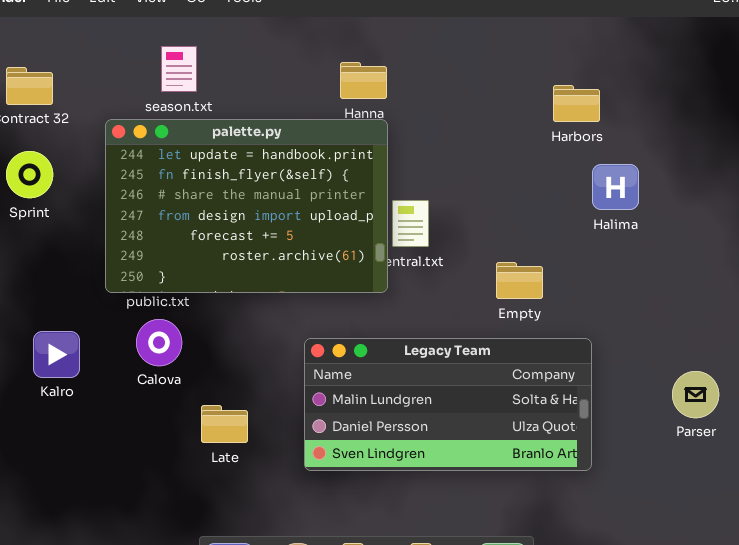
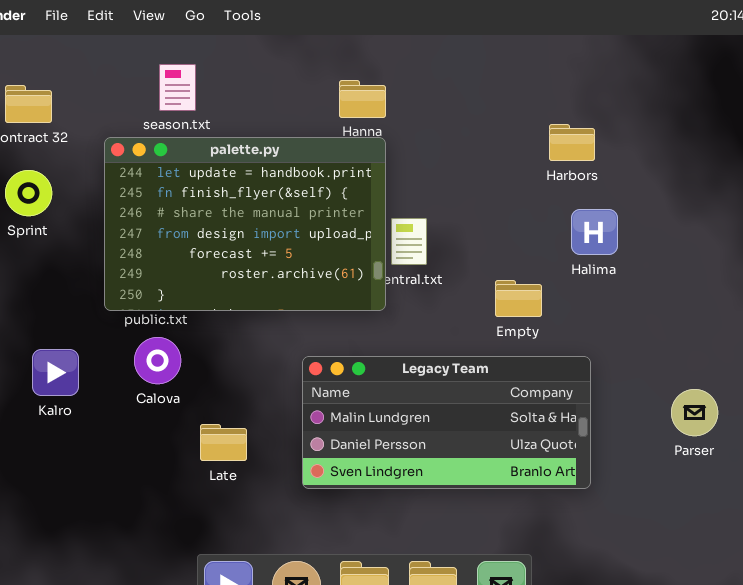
Harbors: [553,85,600,122] -> [549,124,595,161], moved
Halima: [592,164,639,210] -> [571,209,618,255], moved

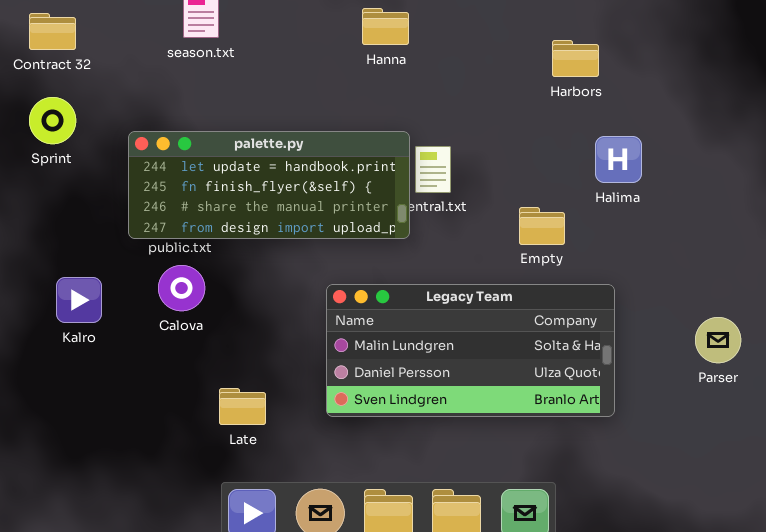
Harbors: [549,124,595,161] -> [552,40,599,77], moved
palette.py: [104,137,386,311] -> [128,131,410,239], resized
Late: [200,424,247,461] -> [219,388,266,425], moved

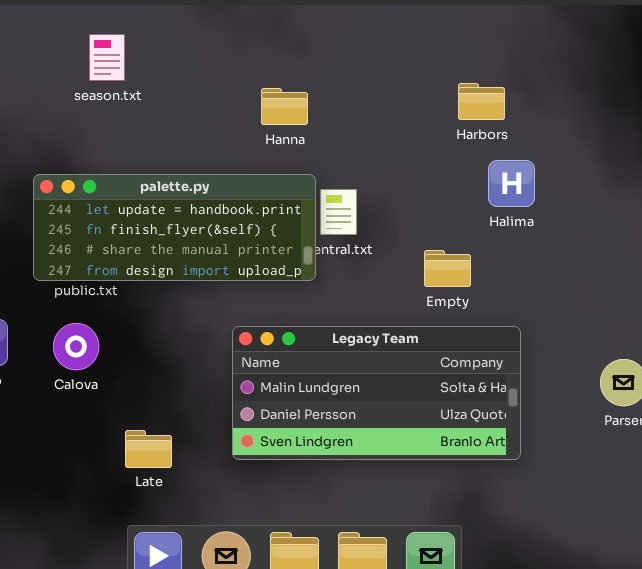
Hanna: [362,8,409,45] -> [261,88,308,125], moved
Halima: [595,136,642,183] -> [488,160,535,207], moved
Calova: [158,265,205,311] -> [53,323,99,370], moved

